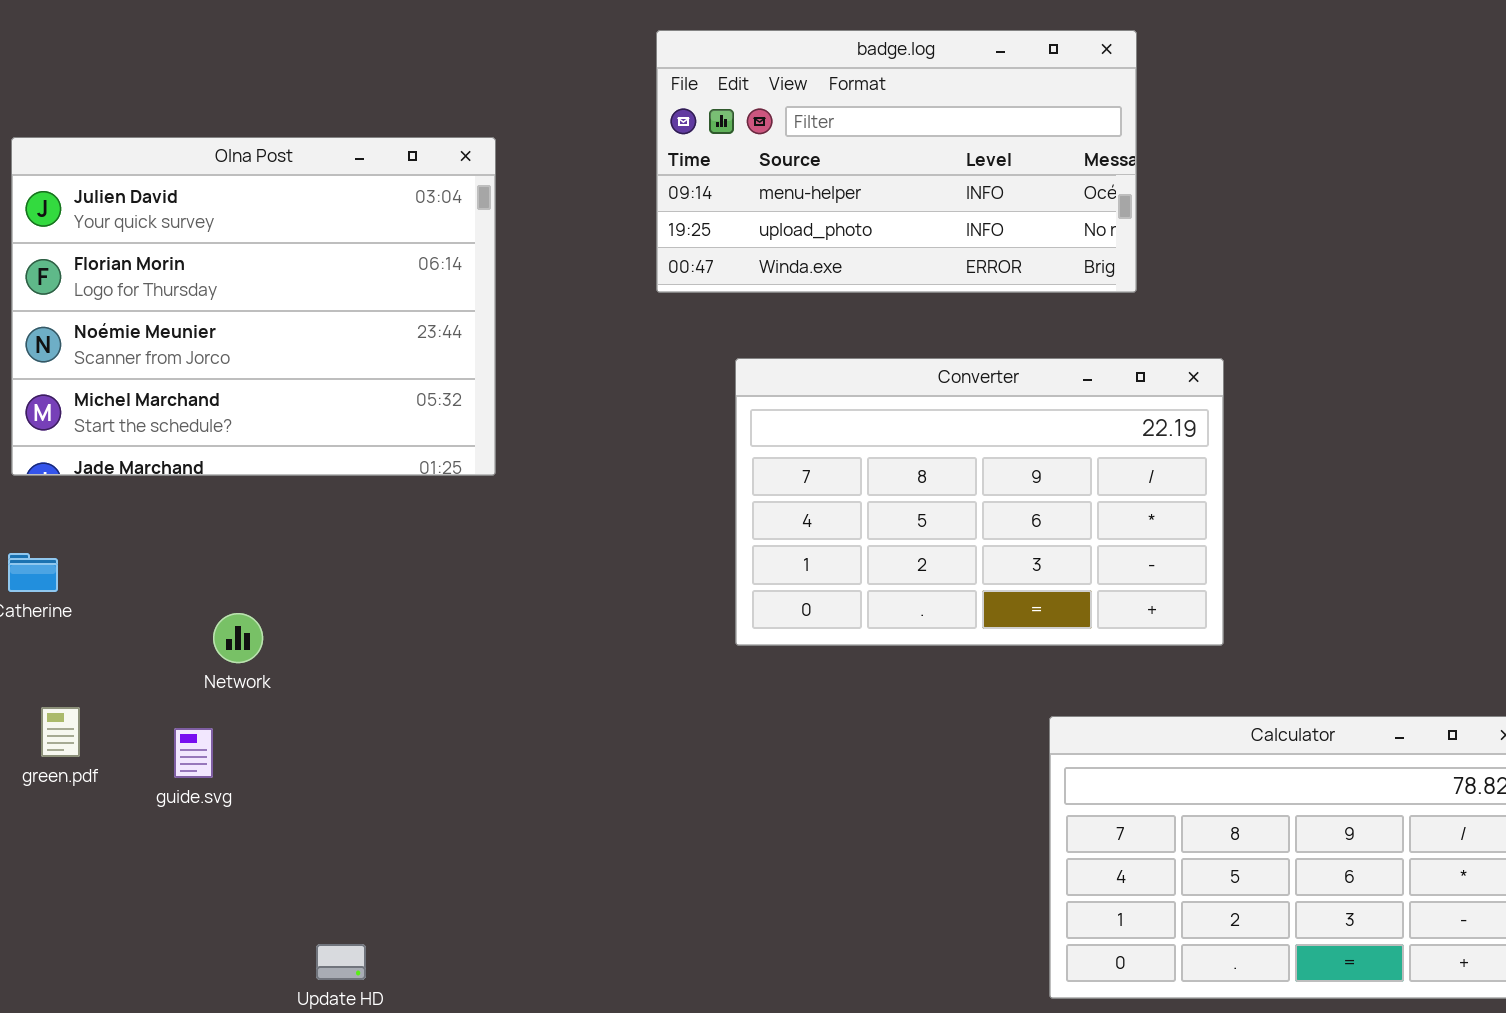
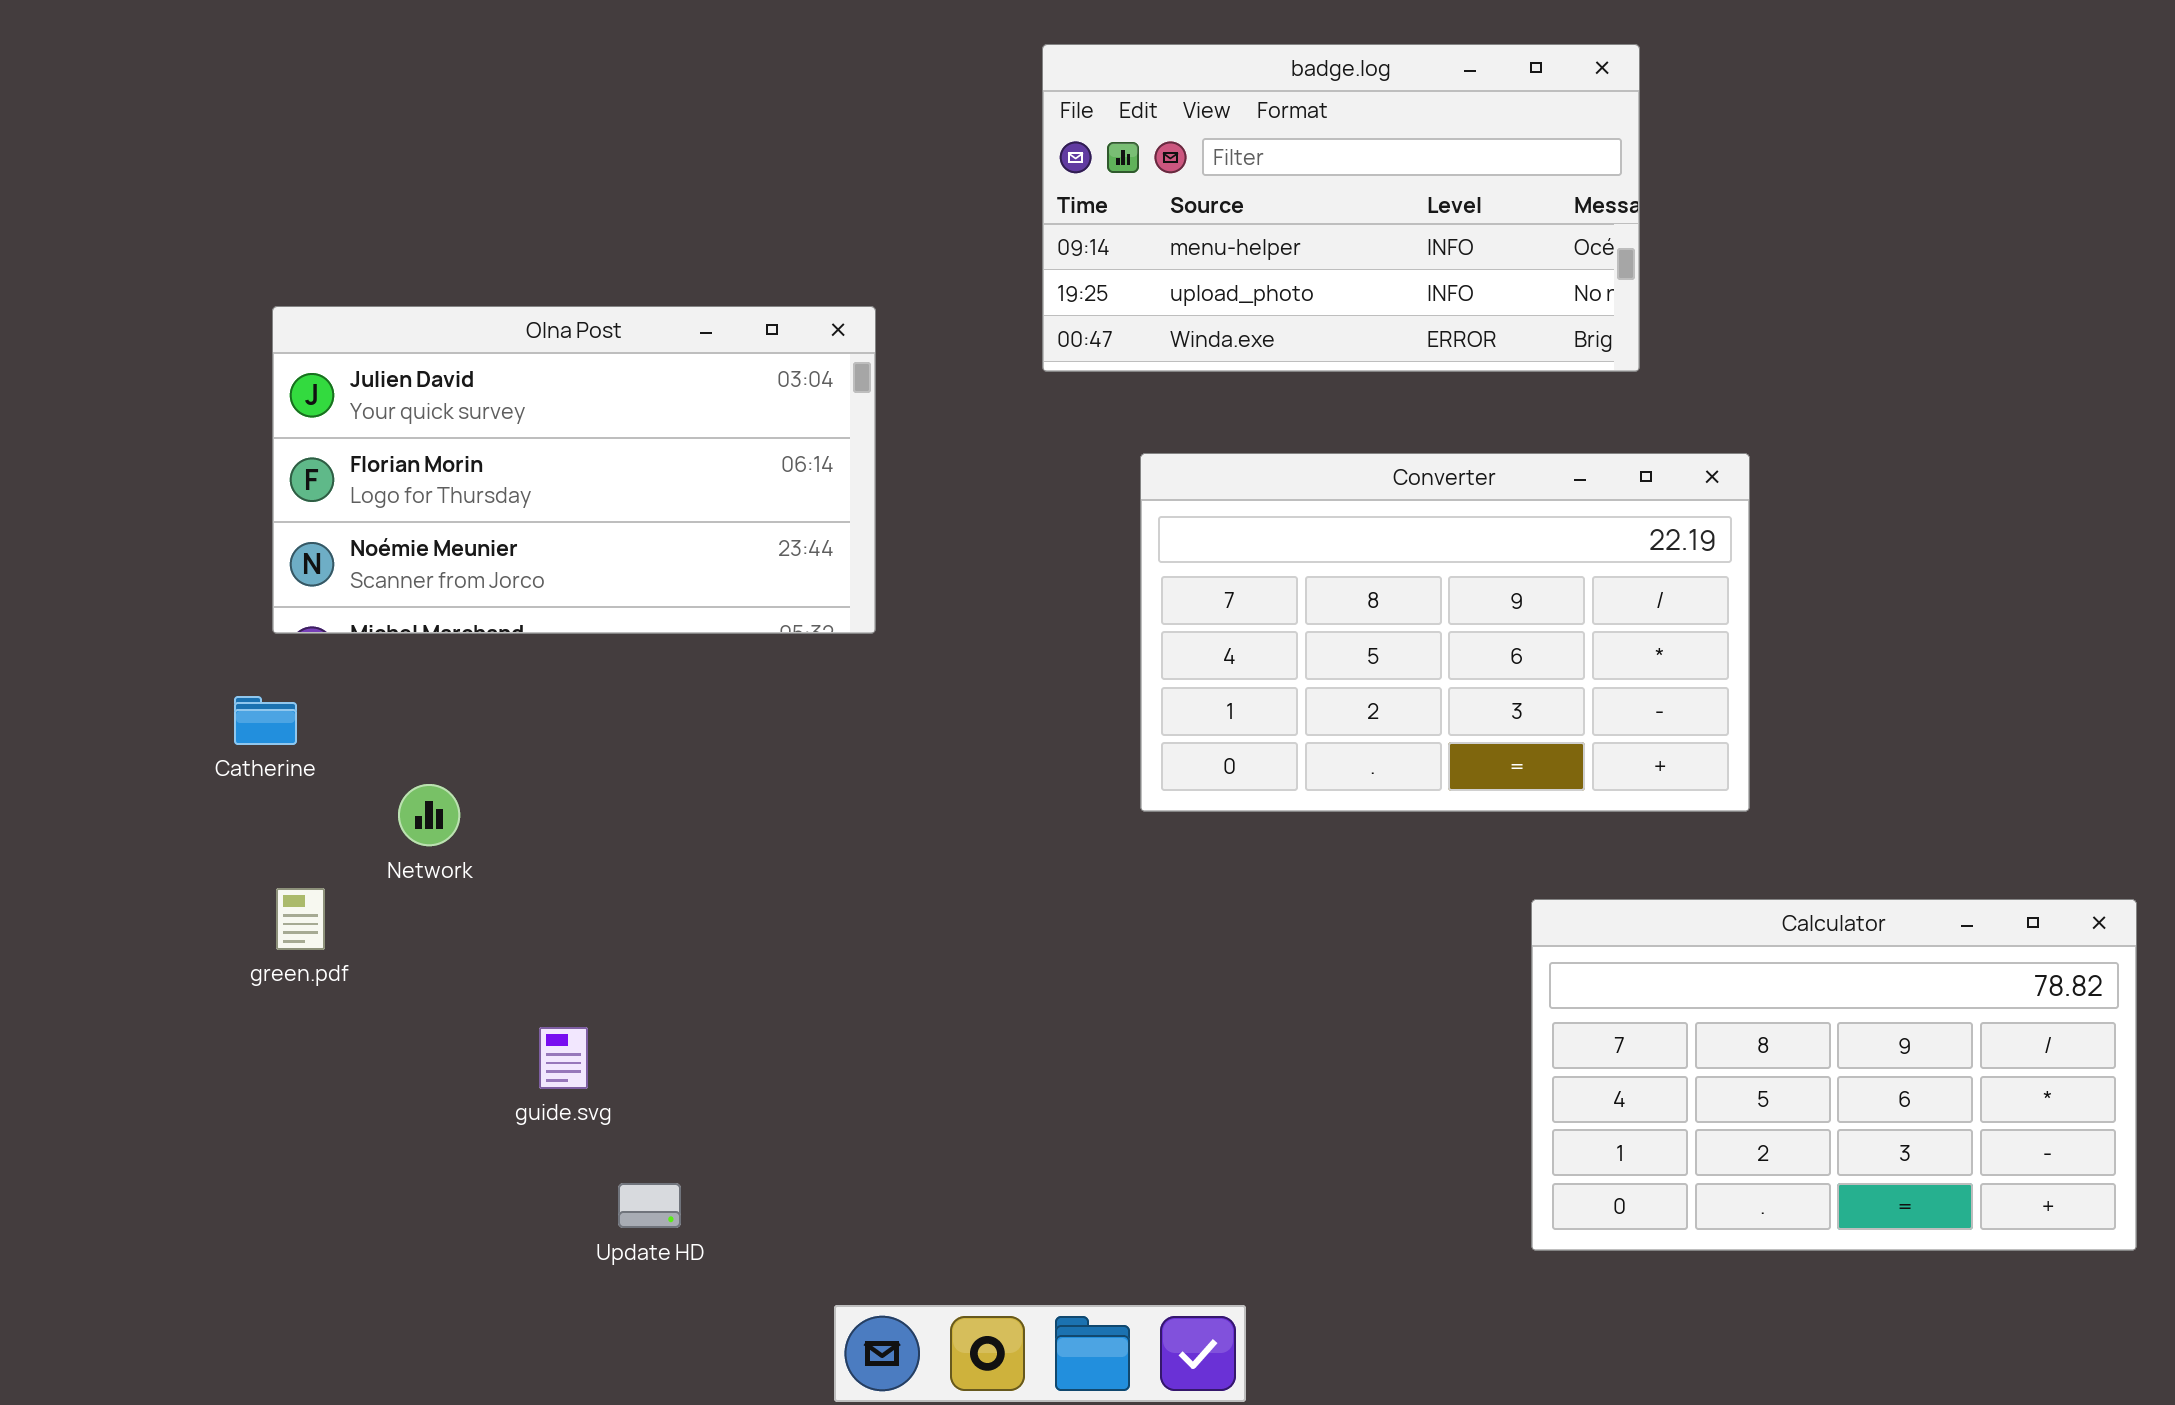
Olna Post: [11,137,496,476] -> [272,306,876,634], moved, resized
Network: [213,613,263,663] -> [398,784,460,846], moved
guide.svg: [174,728,213,778] -> [539,1027,588,1089], moved

